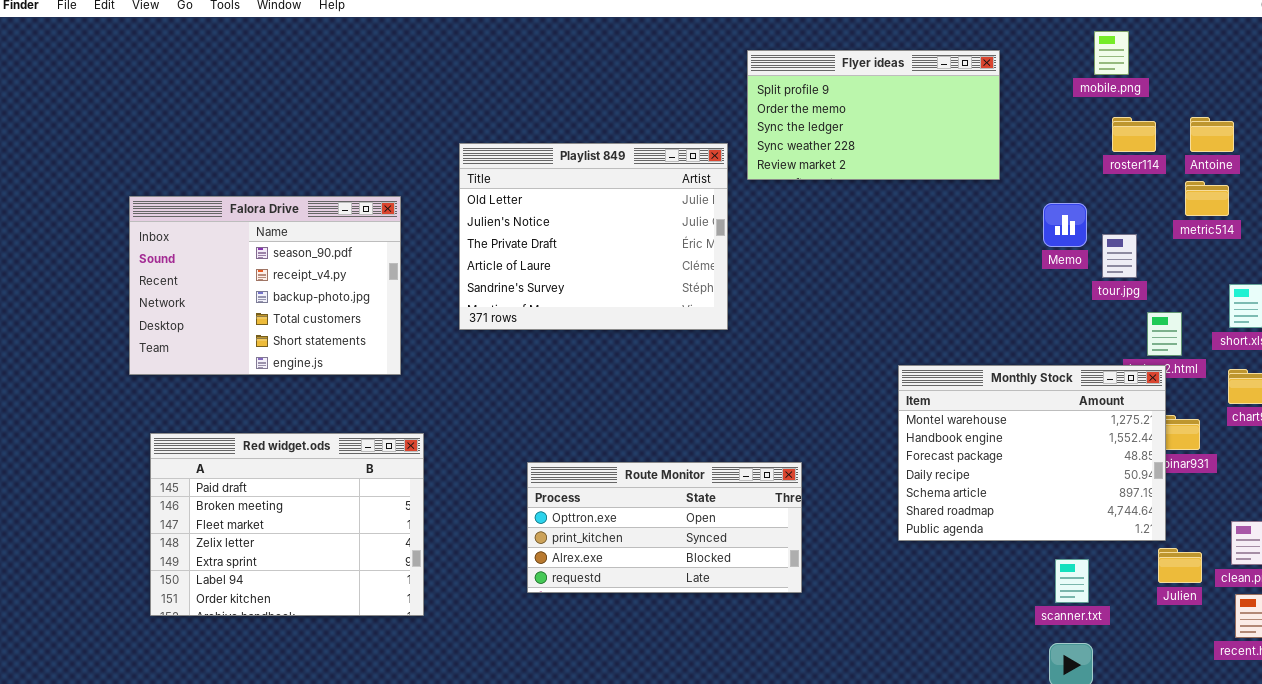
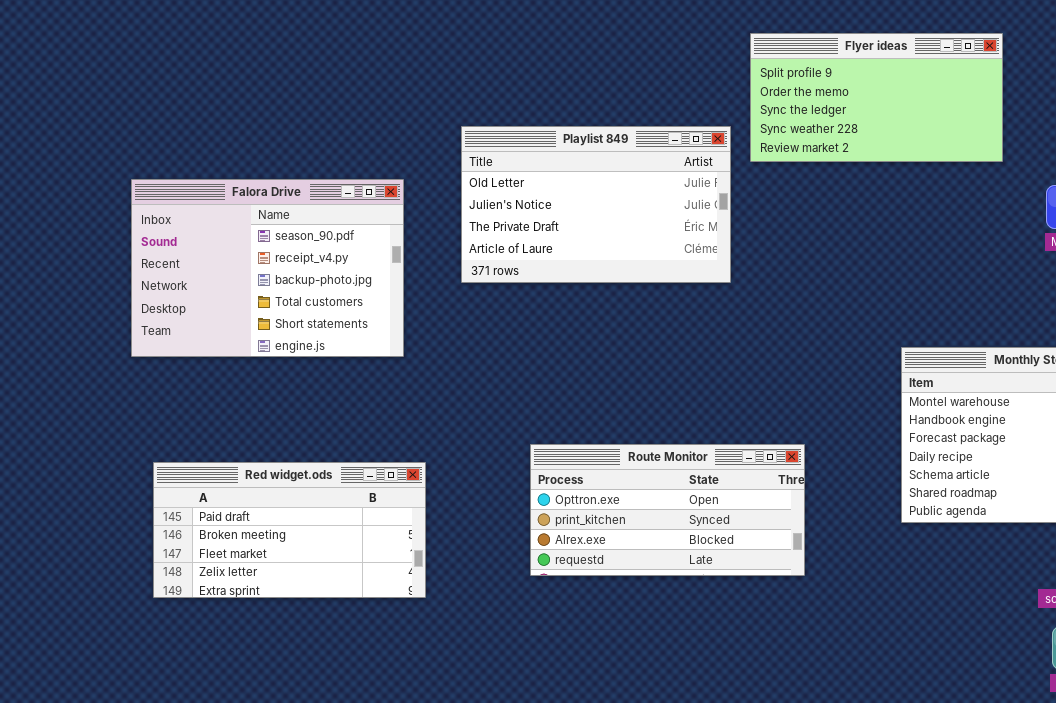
Playlist 849: [459,143,728,330] -> [461,126,731,283], resized
Red widget.ods: [150,433,424,616] -> [153,462,426,598], resized

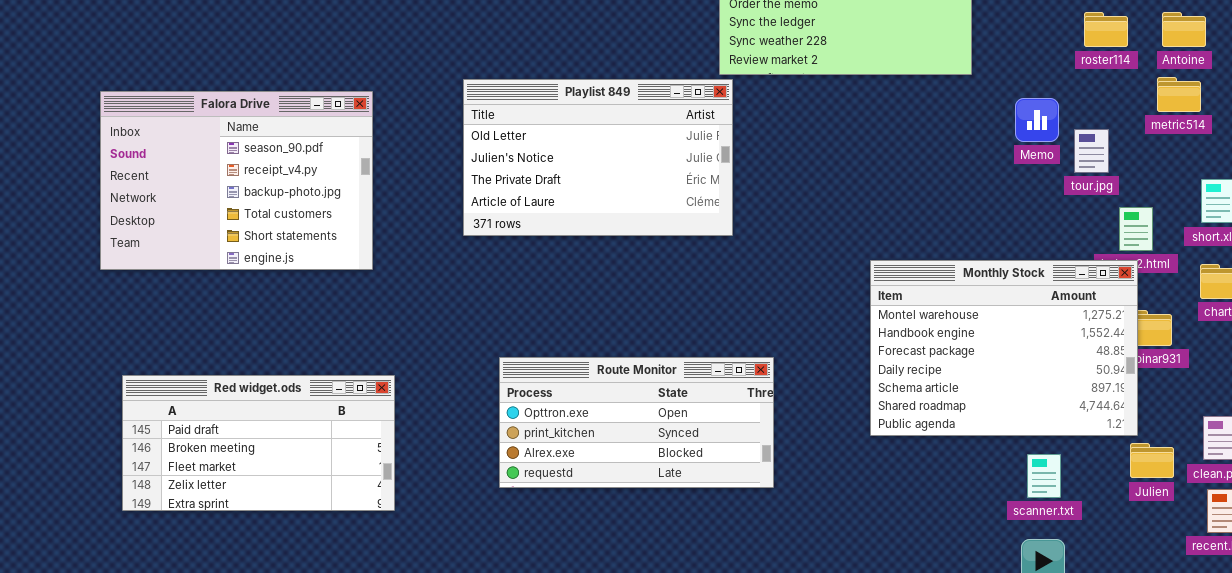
Playlist 849: [461,126,731,283] -> [463,79,733,236], moved

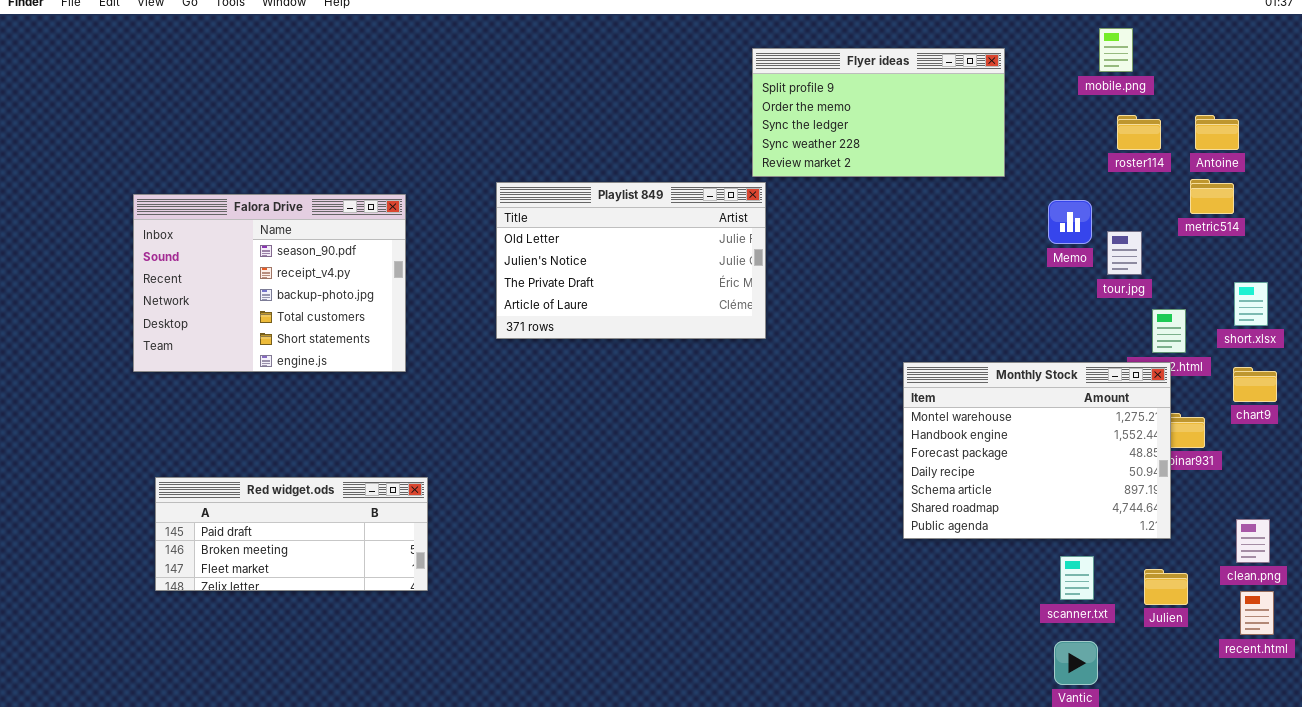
Route Monitor: [499,357,774,488] -> none, closed
Red widget.ods: [122,375,395,511] -> [155,477,428,591], resized
Julien: [1130,443,1174,478] -> [1144,569,1188,605], moved

